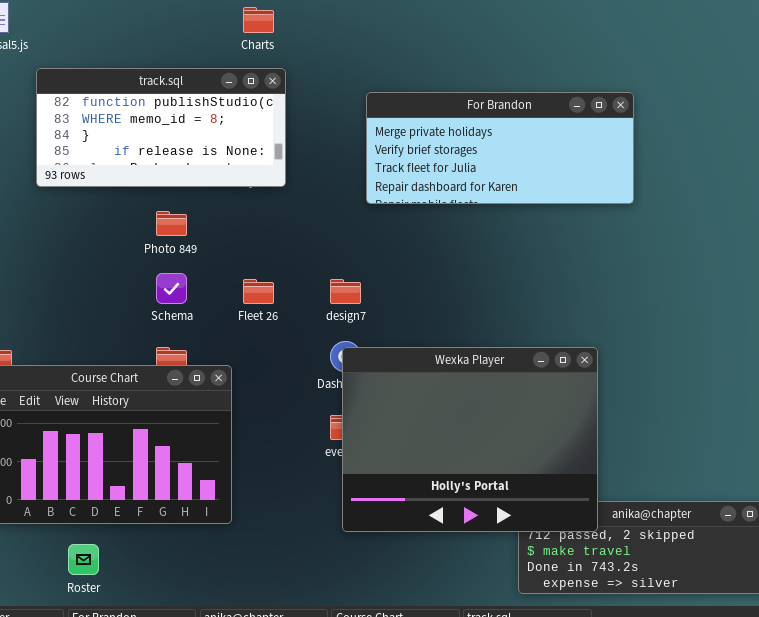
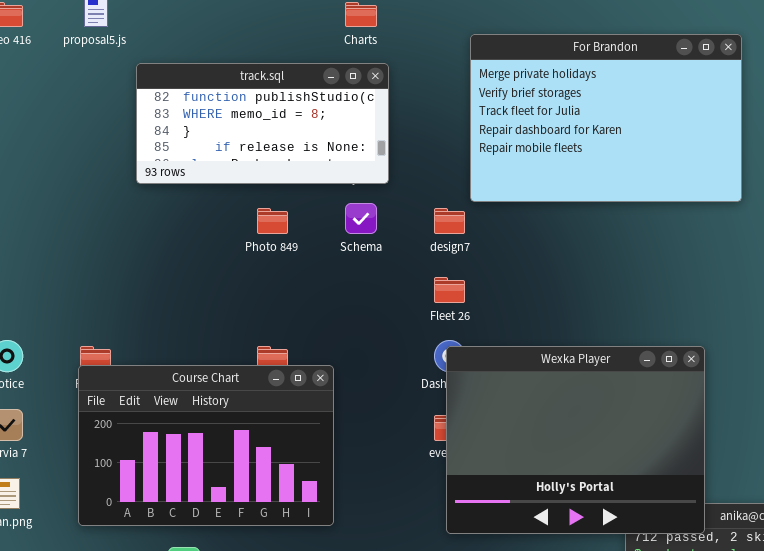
For Brandon: [366,92,634,204] -> [470,34,742,202], resized
Schema: [156,273,187,304] -> [345,203,377,234], moved
Fleet 26: [243,279,274,304] -> [434,277,465,303], moved
design7: [330,279,361,304] -> [434,208,465,234], moved

